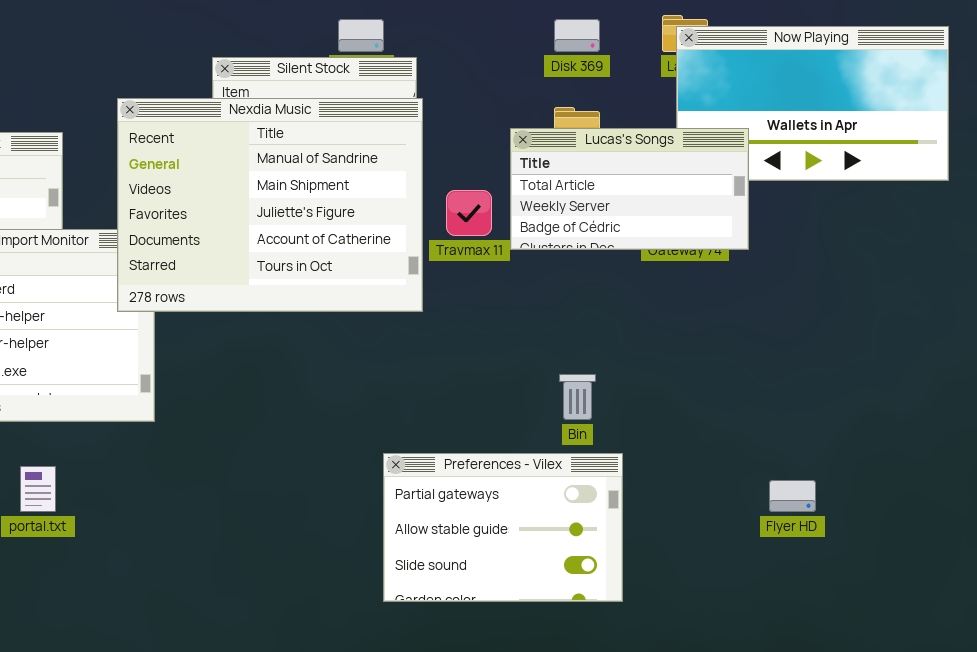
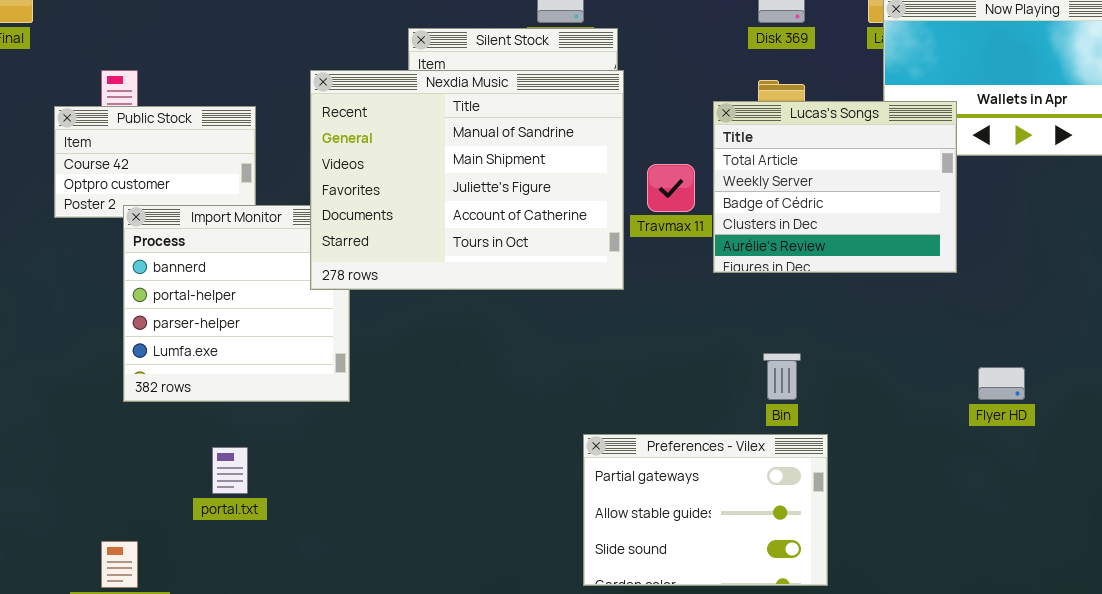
Lucas's Songs: [510,128,749,250] -> [713,101,957,273], resized
Flyer HD: [769,480,816,512] -> [978,367,1025,400], moved

